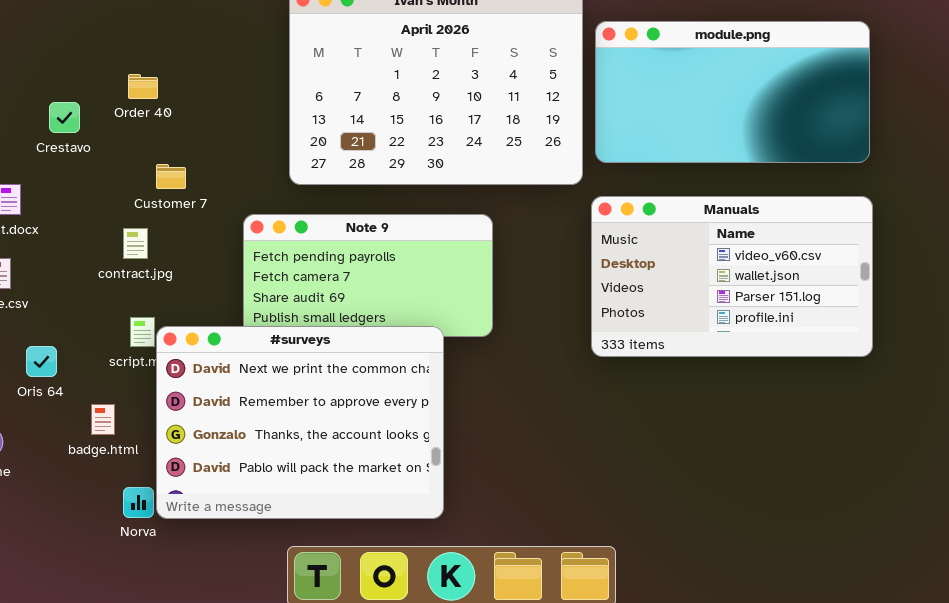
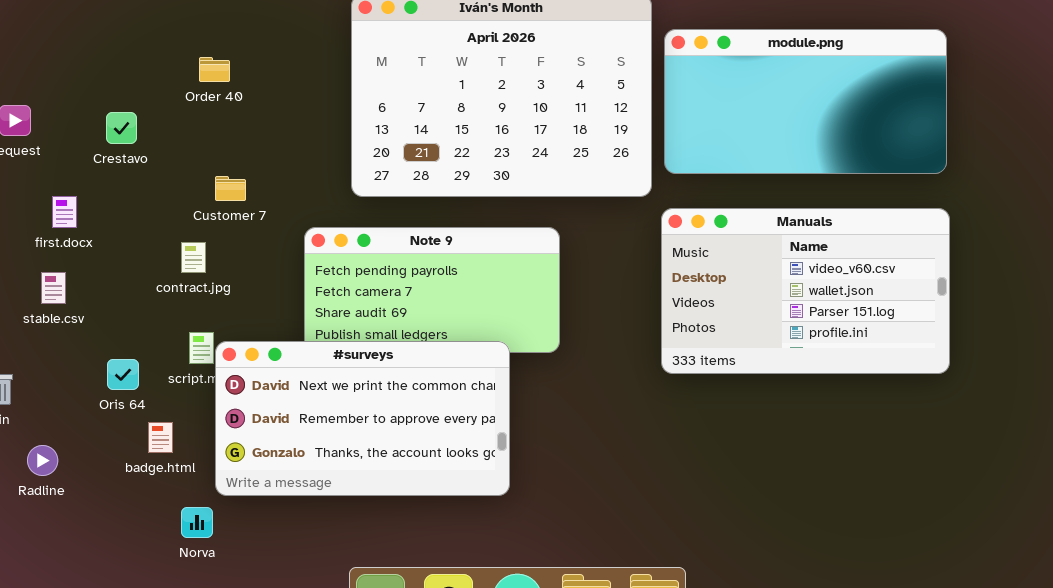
Order 40: [128,74,158,99] -> [199,57,230,82], moved
#surveys: [156,326,444,519] -> [215,341,510,496], resized
Oris 64: [26,346,57,377] -> [107,359,139,390], moved

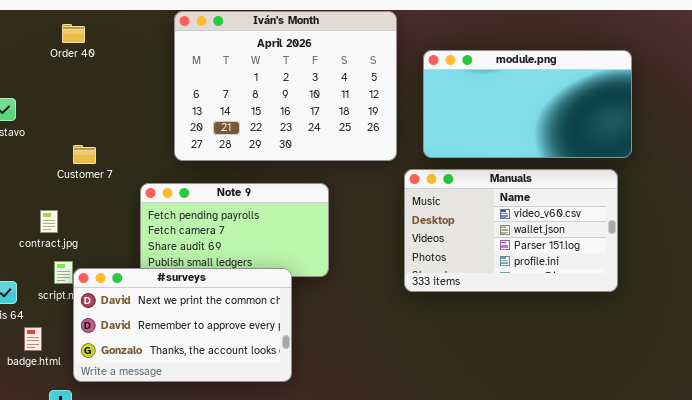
module.png: [664,29,947,174] -> [423,50,632,158], moved
Order 40: [199,57,230,82] -> [62,24,85,43], moved
contract.jpg: [181,242,206,273] -> [40,210,58,233], moved

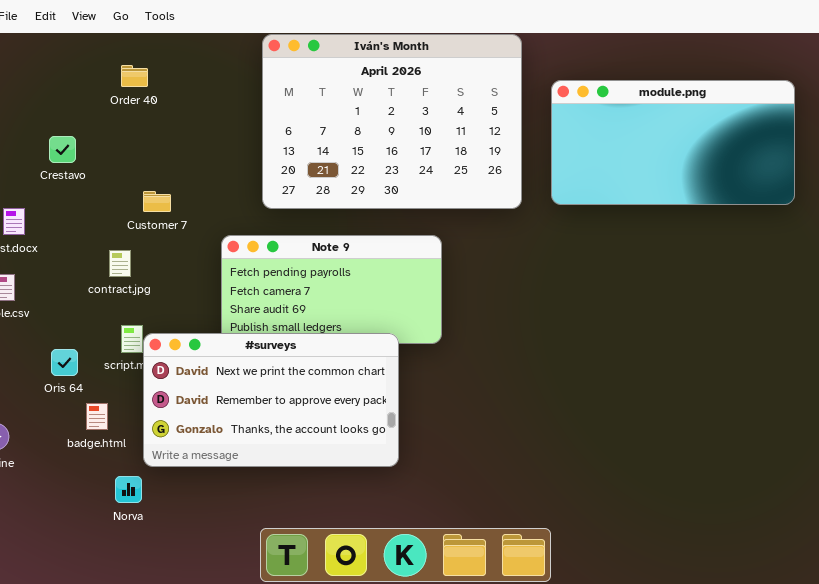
Order 40: [62,24,85,43] -> [121,65,148,87], moved
Manuals: [404,169,618,292] -> none, closed
contract.jpg: [40,210,58,233] -> [109,250,131,277], moved

